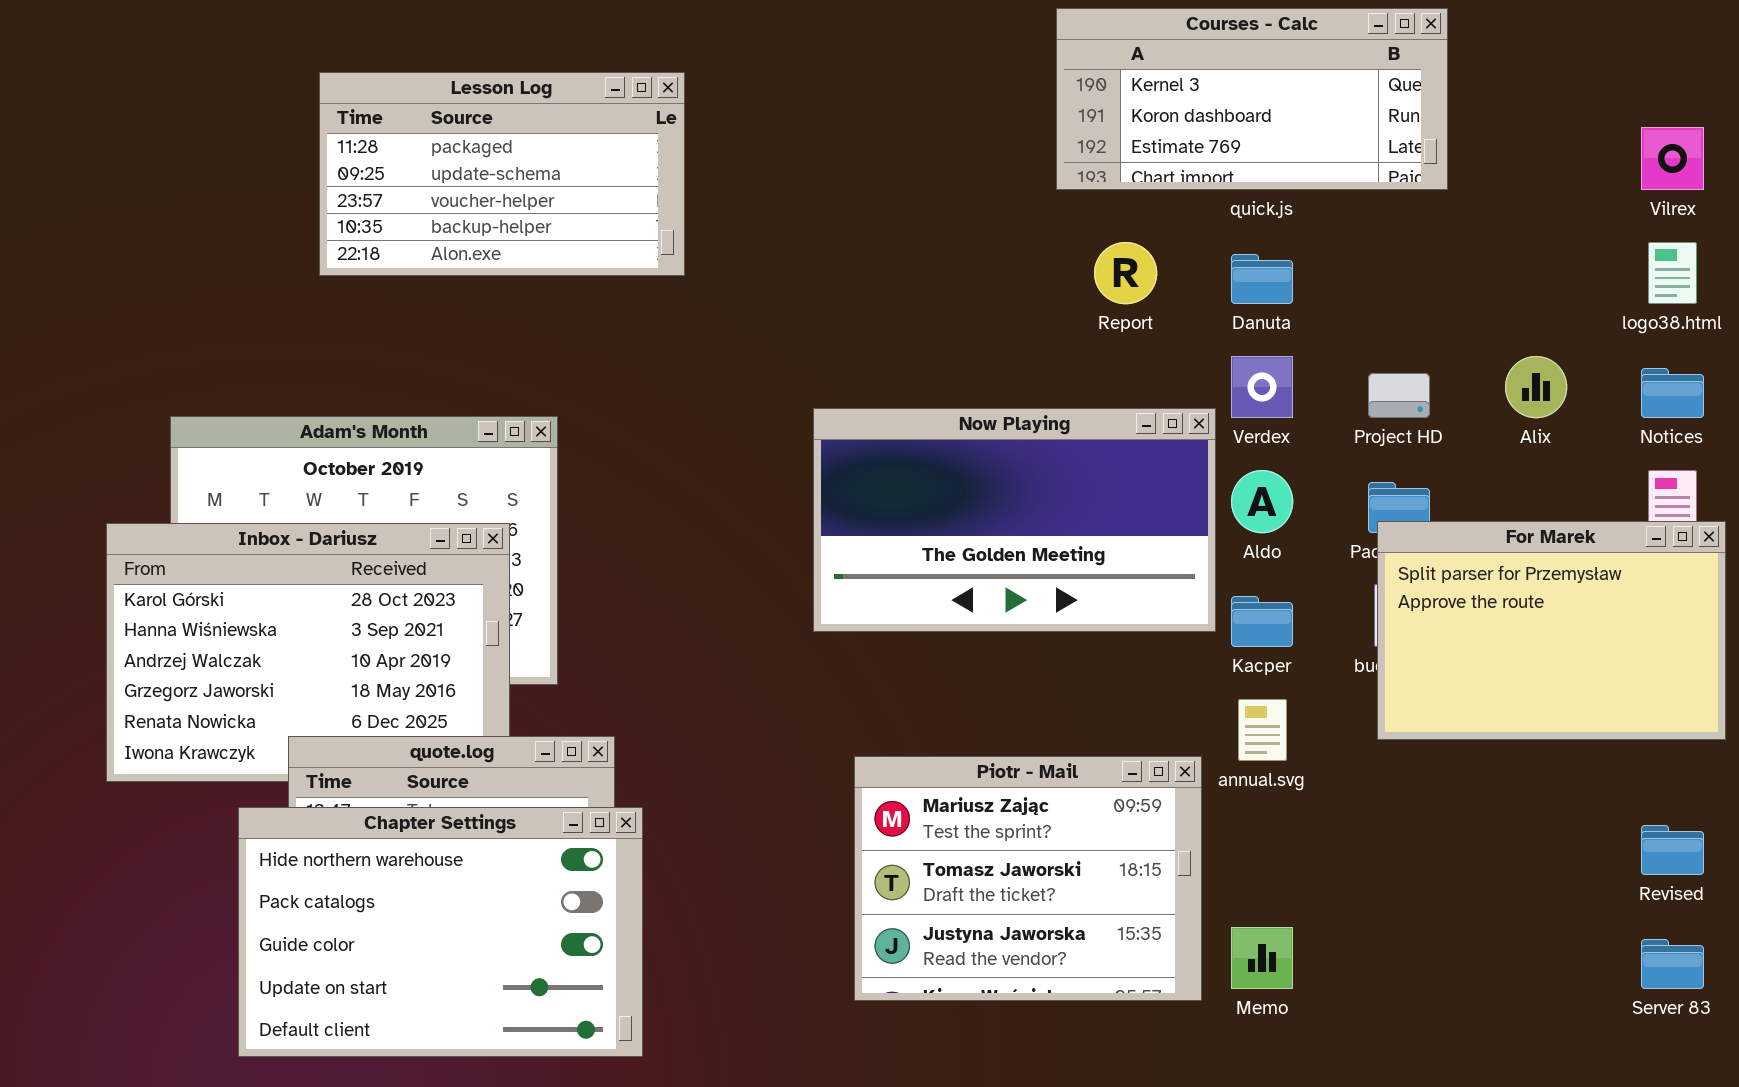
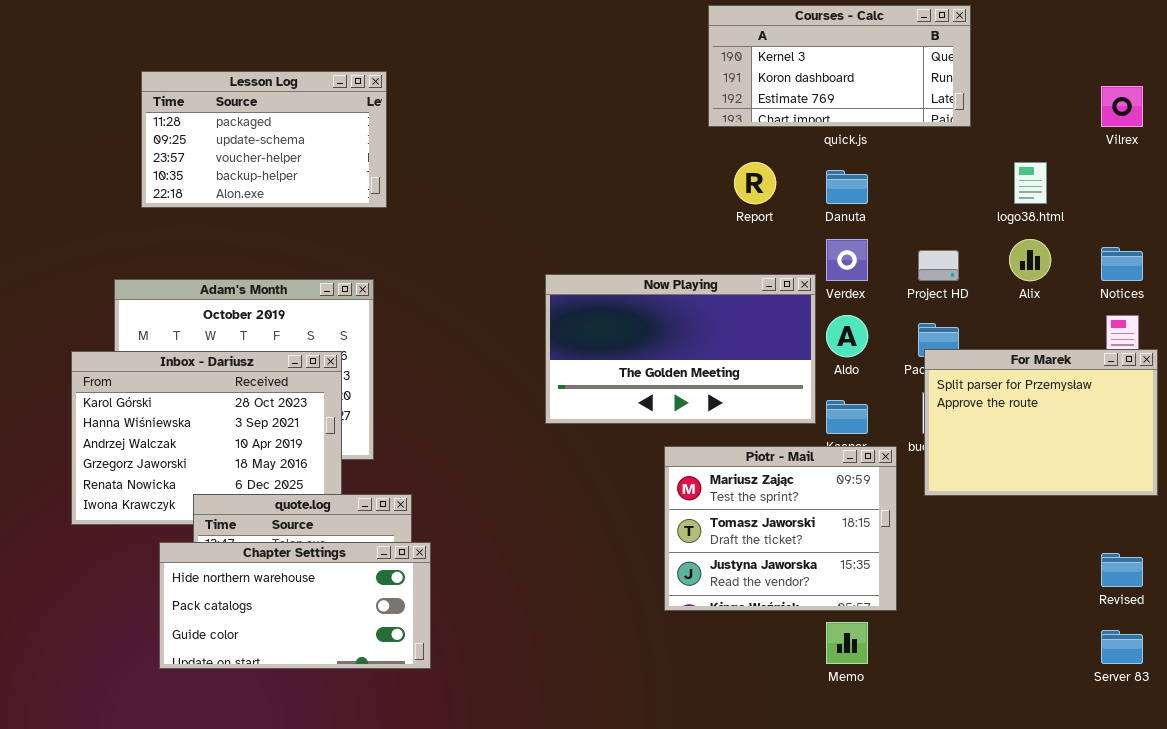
Lesson Log: [319,72,685,276] -> [141,71,387,208], moved
logo38.html: [1648,242,1697,304] -> [1014,162,1047,204], moved
Piotr - Mail: [854,756,1202,1001] -> [664,446,897,611], moved
Chapter Settings: [238,807,643,1057] -> [159,542,431,669], resized

